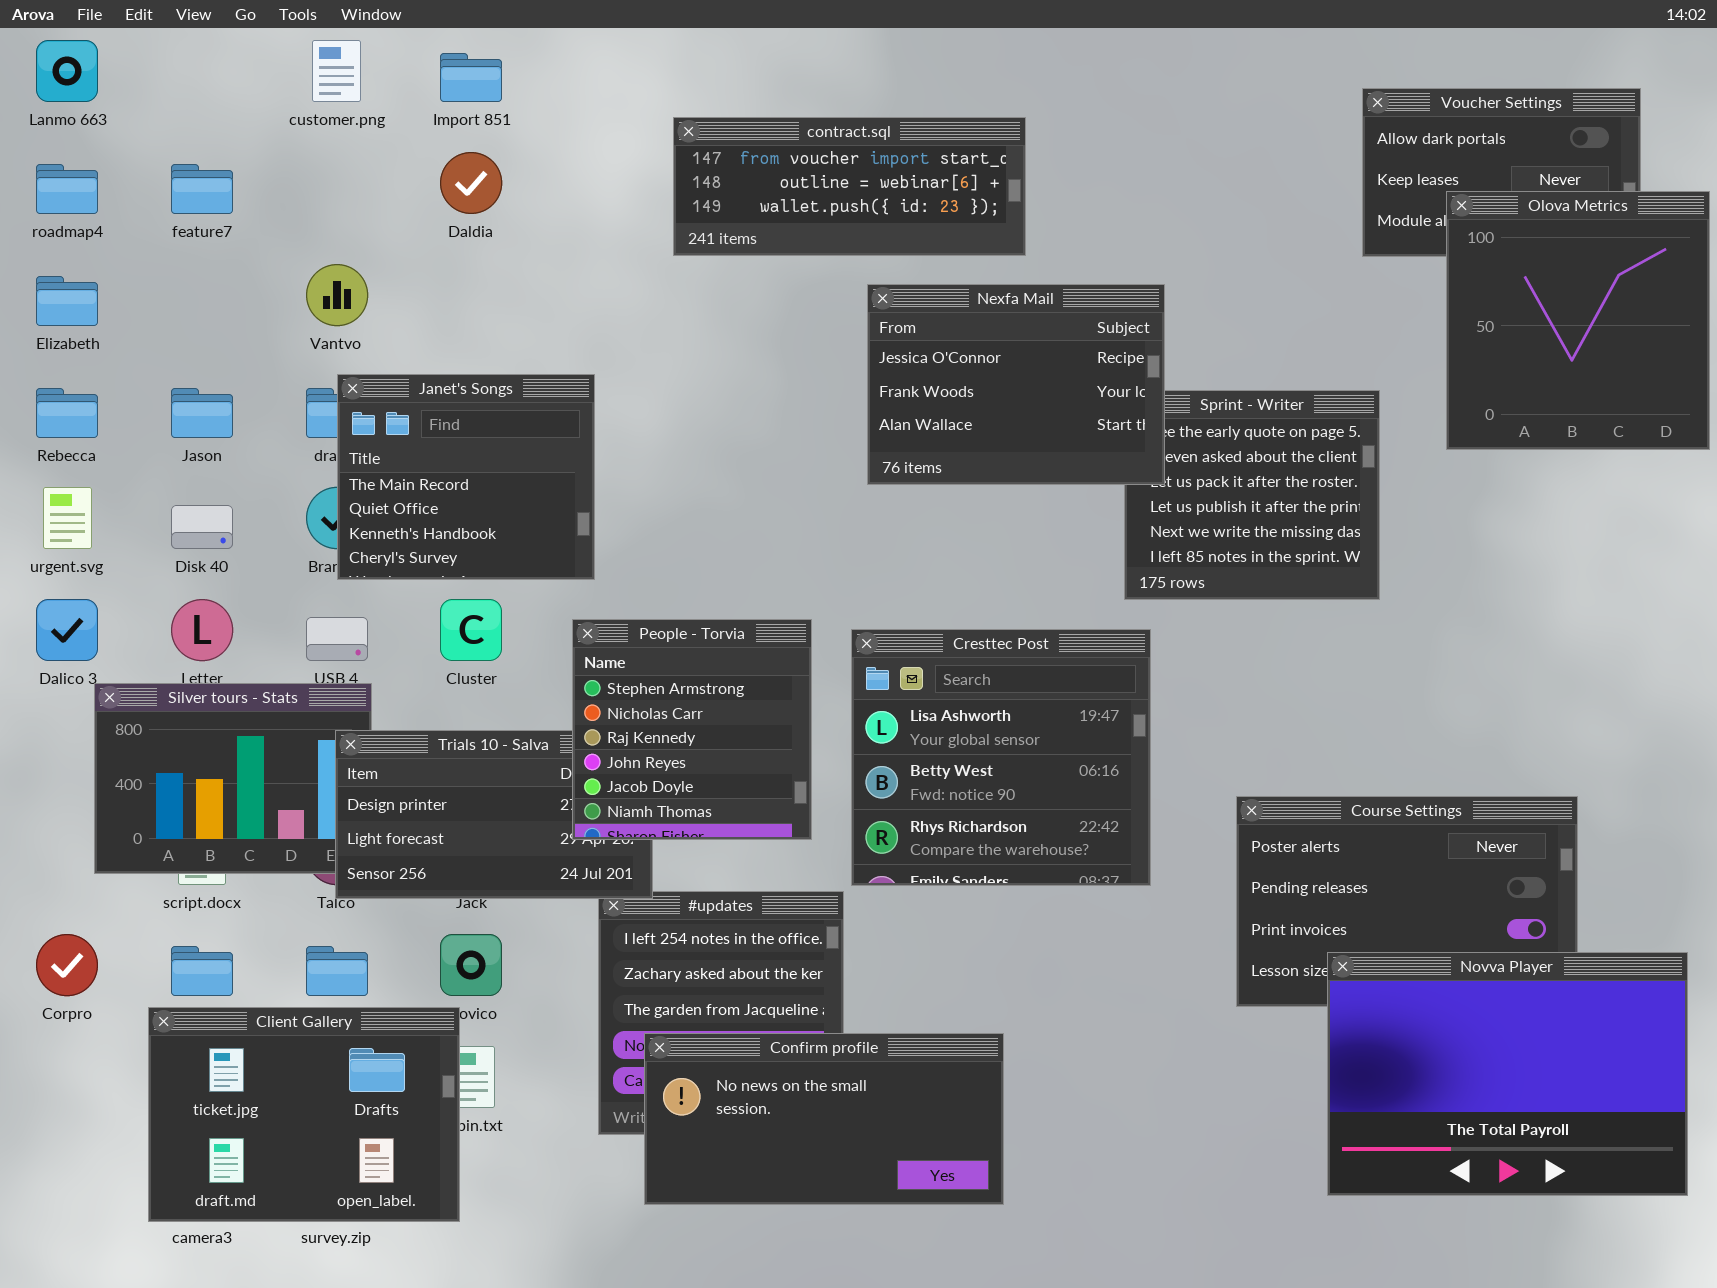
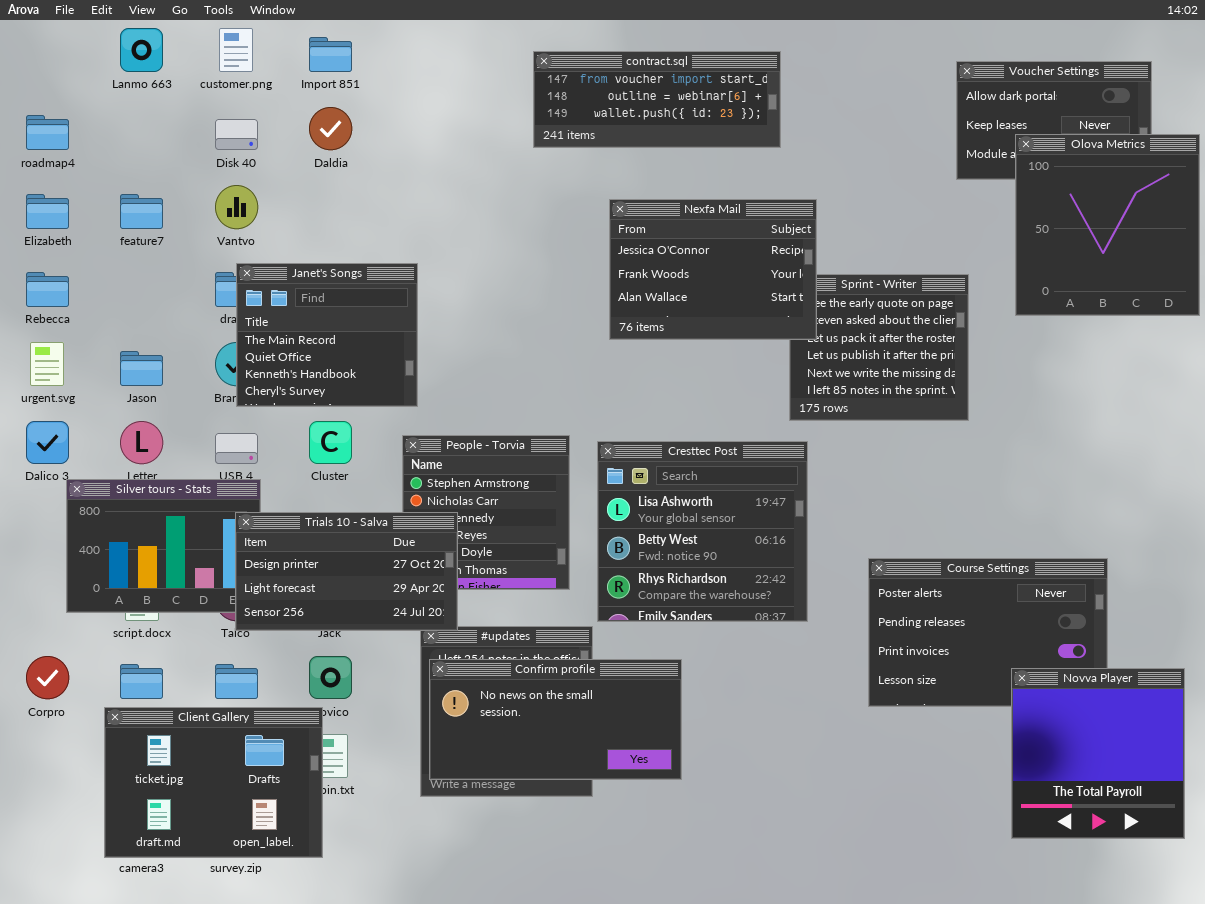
Lanmo 663: [36,40,98,102] -> [120,28,163,72], moved
contract.sql: [673,117,1026,256] -> [533,51,781,148], moved
feature7: [171,164,233,214] -> [120,194,163,229], moved
Jason: [171,388,233,438] -> [120,351,163,386], moved
Disk 40: [171,505,233,549] -> [215,119,258,150], moved
Trials 10 - Salva: [335,730,653,899] -> [235,512,458,631], raised
Novva Player: [1327,952,1688,1196] -> [1011,668,1185,839], resized
Confirm profile: [644,1033,1004,1205] -> [429,659,682,780], moved

